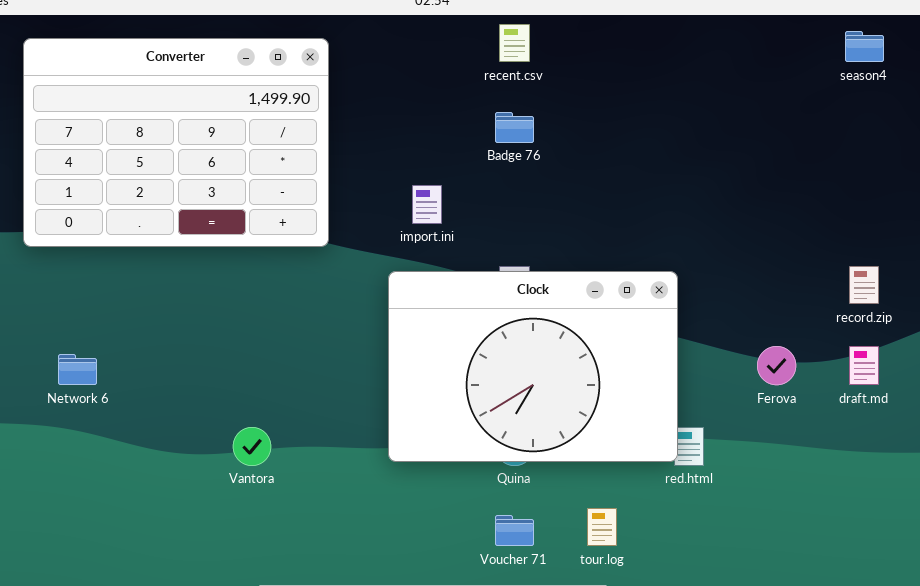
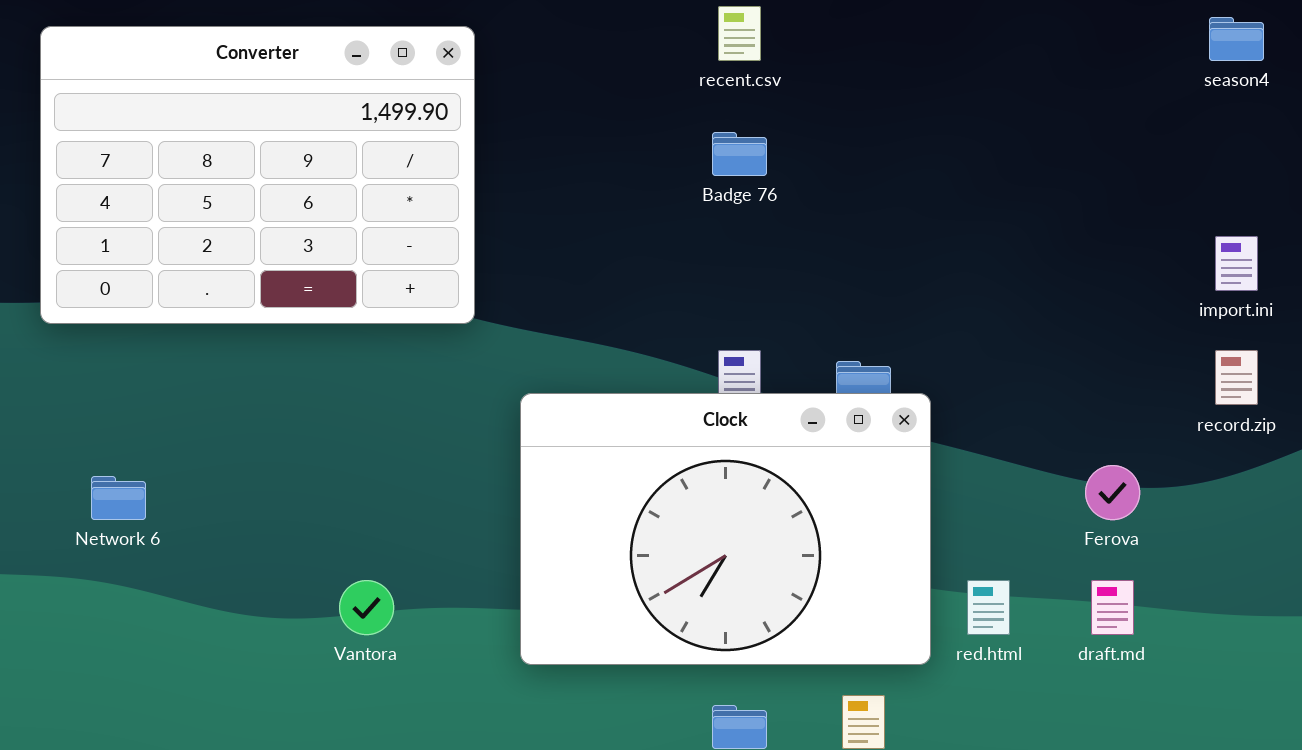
import.ini: [412,185,442,224] -> [1215,236,1258,291], moved
Clock: [388,271,678,462] -> [520,393,931,665], moved
draft.md: [849,346,879,385] -> [1091,580,1134,635], moved

